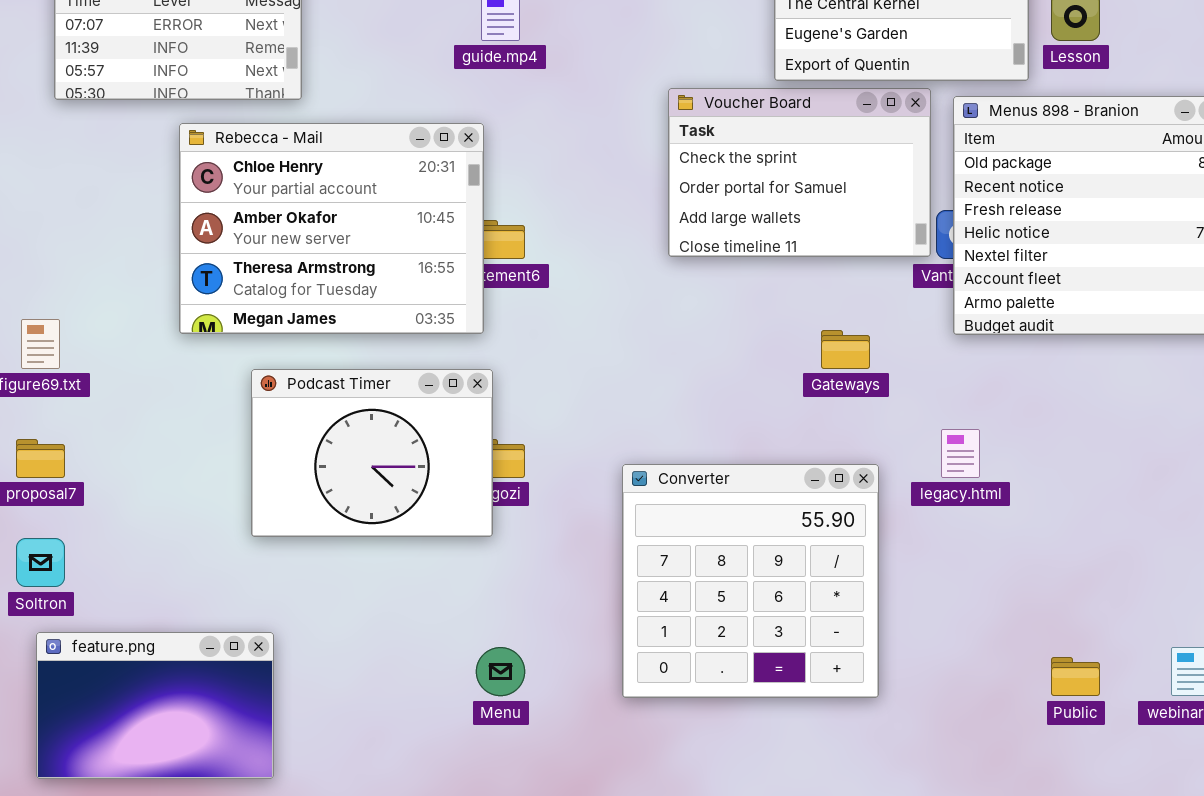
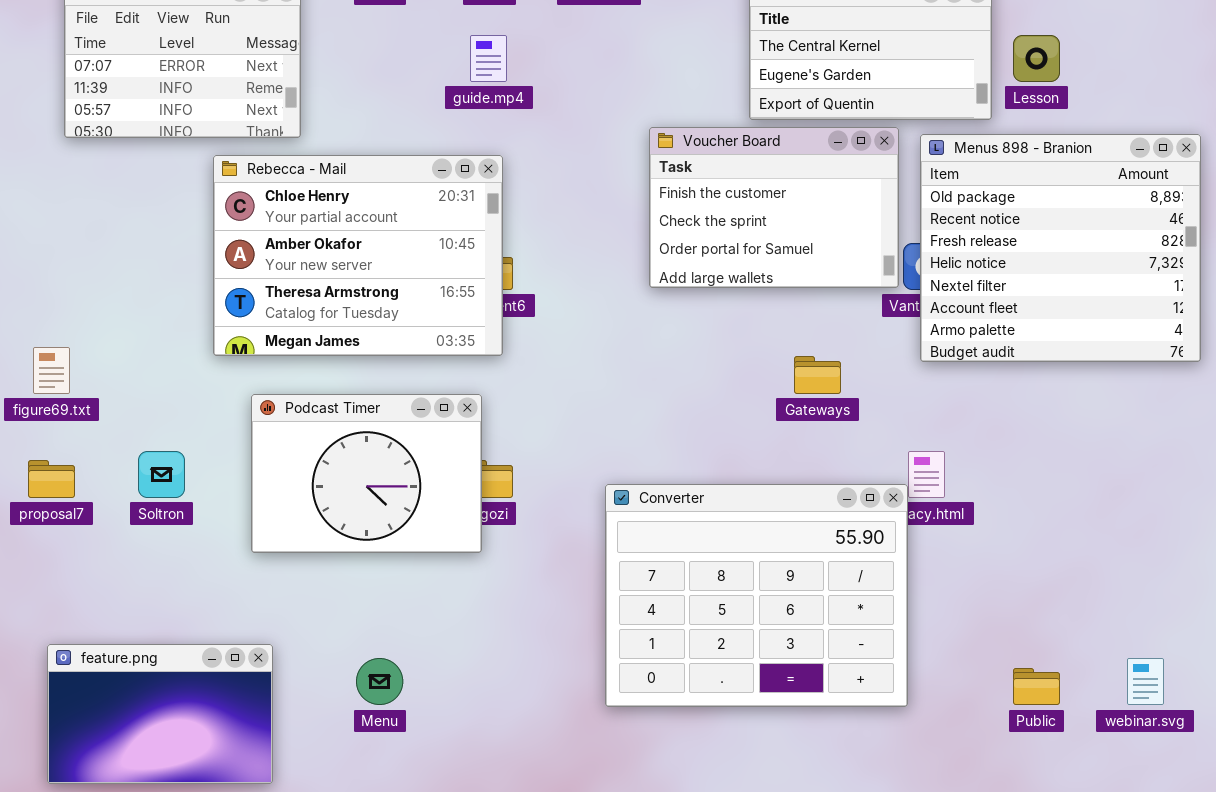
Voucher Board: [668,88,931,257] -> [649,127,899,288], scrolled up 1 row
Rebecca - Mail: [179,123,484,334] -> [213,155,503,356], moved
Converter: [622,464,879,698] -> [605,484,908,707], resized
Soltron: [16,538,65,587] -> [138,451,185,498], moved
Menu: [476,647,525,696] -> [356,658,403,705], moved

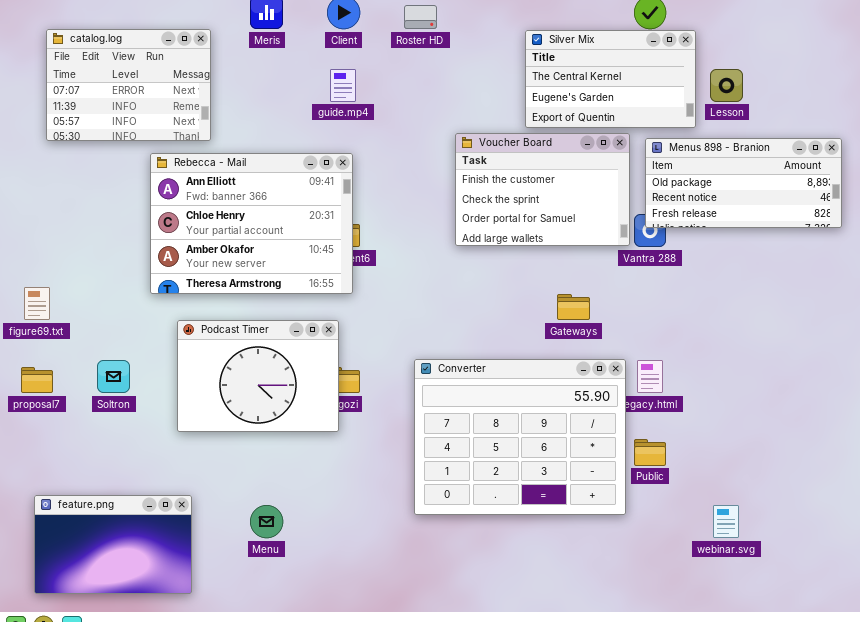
Menus 898 - Branion: [920,134,1201,362] -> [645,138,842,228], resized
Rebecca - Mail: [213,155,503,356] -> [150,153,353,294], scrolled up 1 row
Converter: [605,484,908,707] -> [414,359,626,515], moved
webinar.svg: [1127,658,1164,705] -> [713,505,739,538], moved
Public: [1013,668,1060,705] -> [634,439,666,466], moved

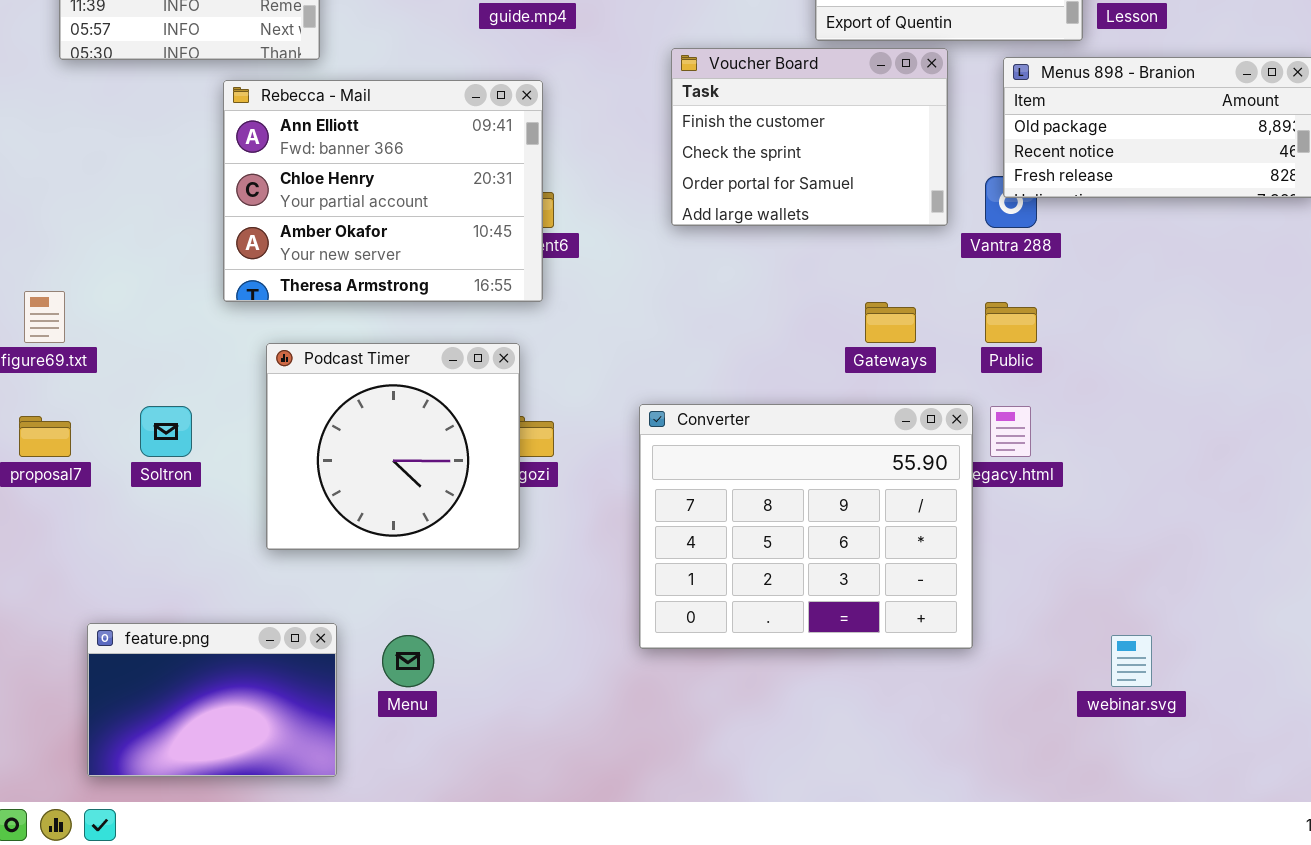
Voucher Board: [455,133,630,246] -> [671,48,948,226], moved
Podcast Timer: [177,320,339,432] -> [266,343,520,550], resized
Public: [634,439,666,466] -> [985,302,1037,343], moved
feature.png: [34,495,192,594] -> [87,623,337,777], moved

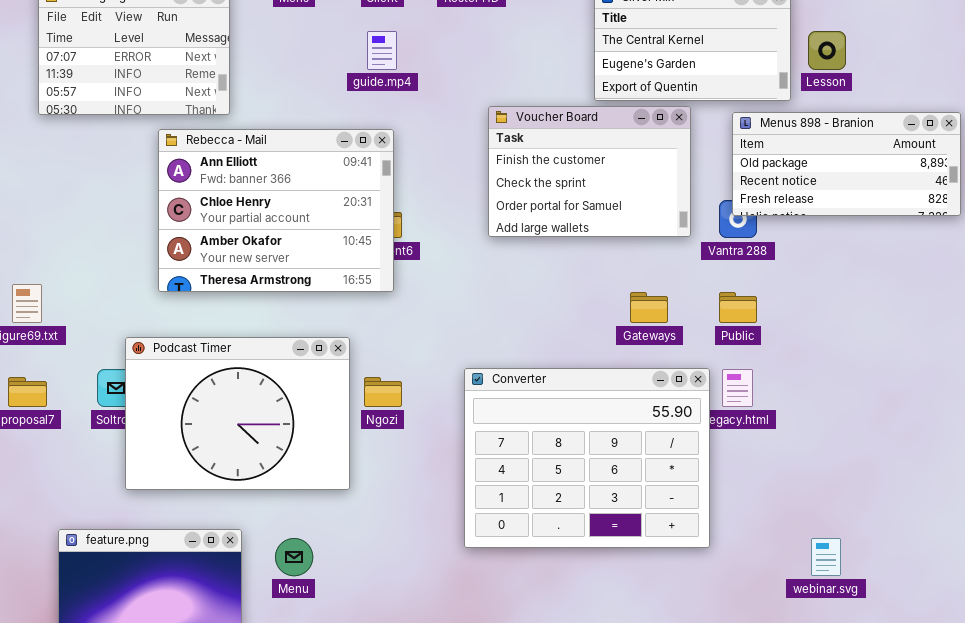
Podcast Timer: [266,343,520,550] -> [125,337,350,490], moved, resized

